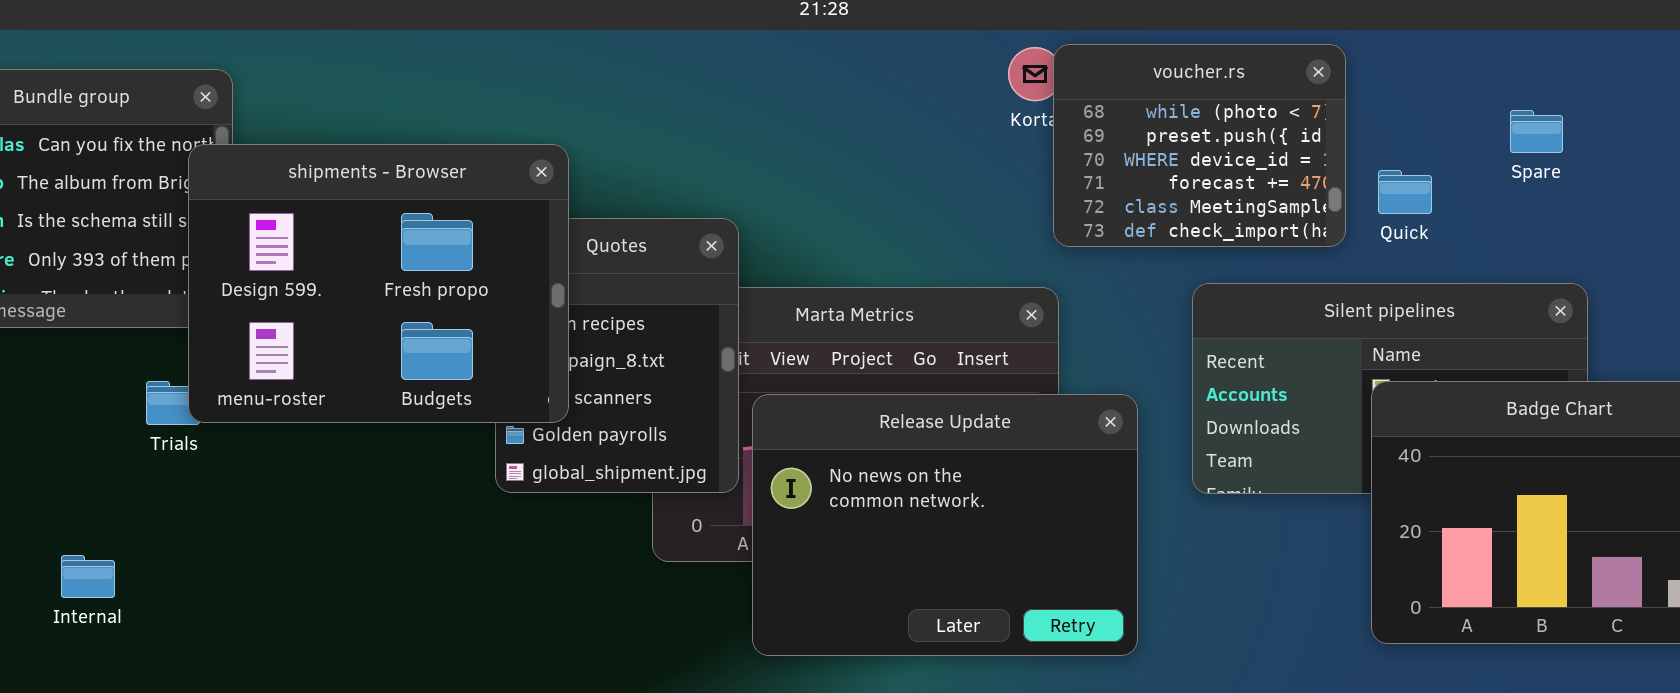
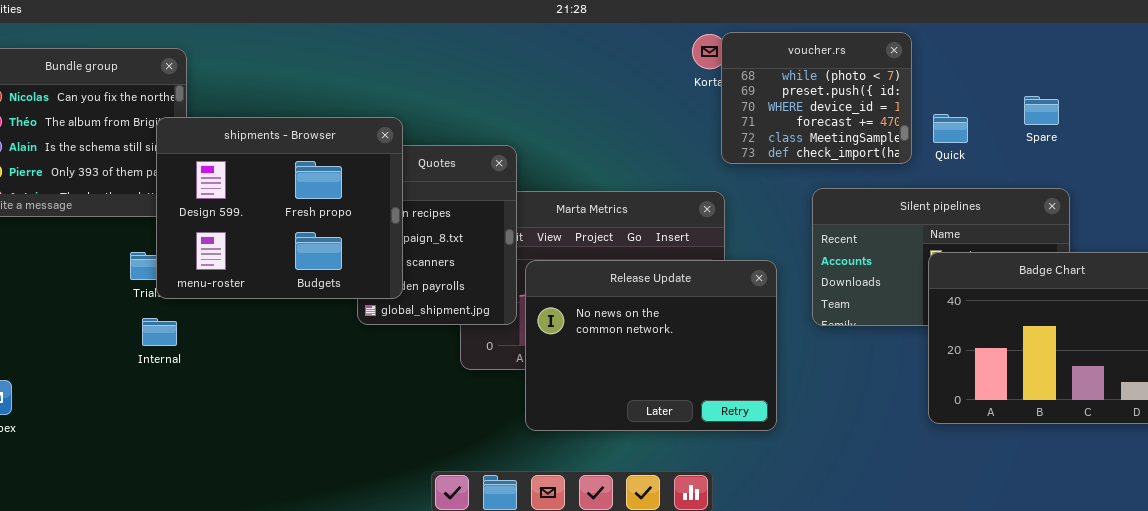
Spare: [1510,110,1563,153] -> [1024,96,1059,125], moved
shipments - Browser: [188,144,569,423] -> [156,117,403,299], moved
Internal: [61,555,115,598] -> [142,318,177,346], moved

